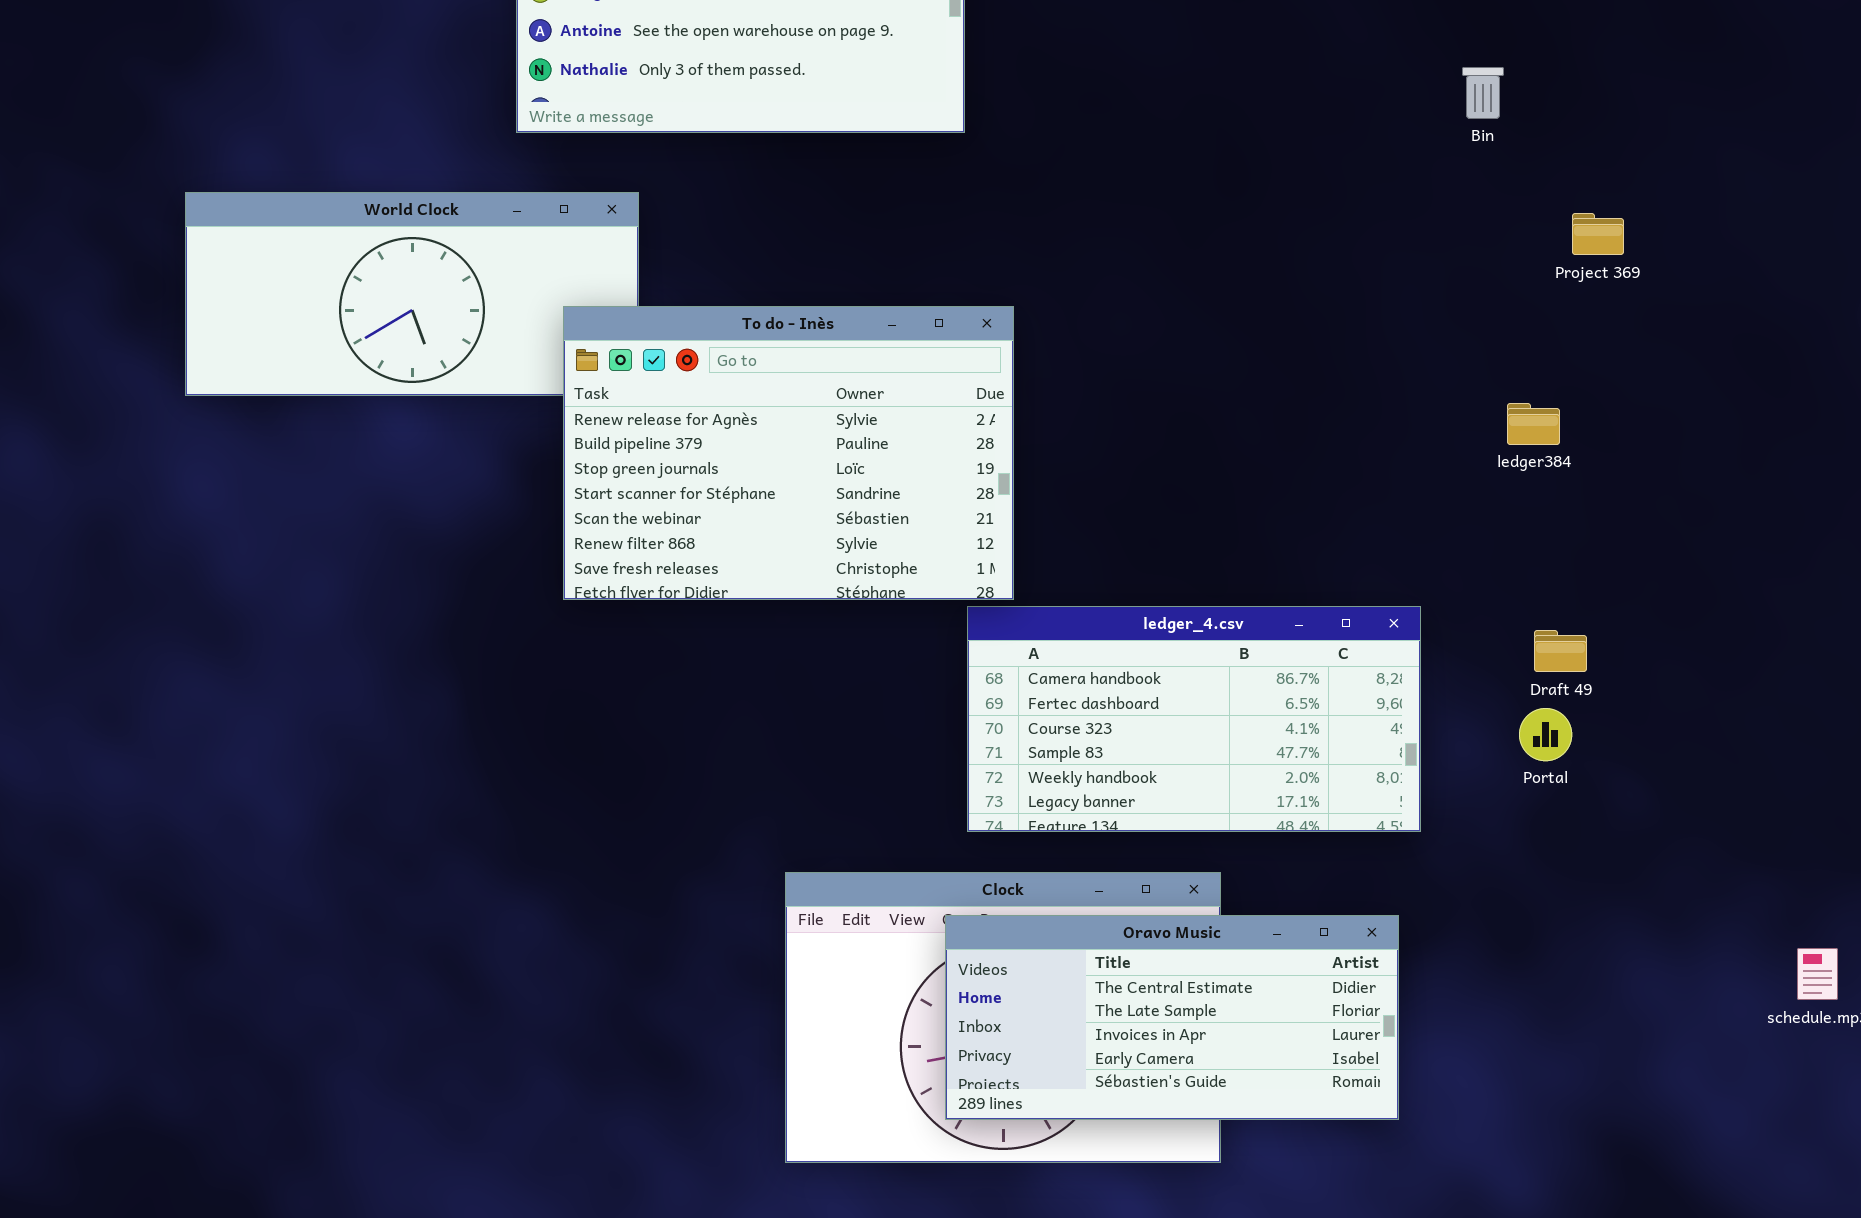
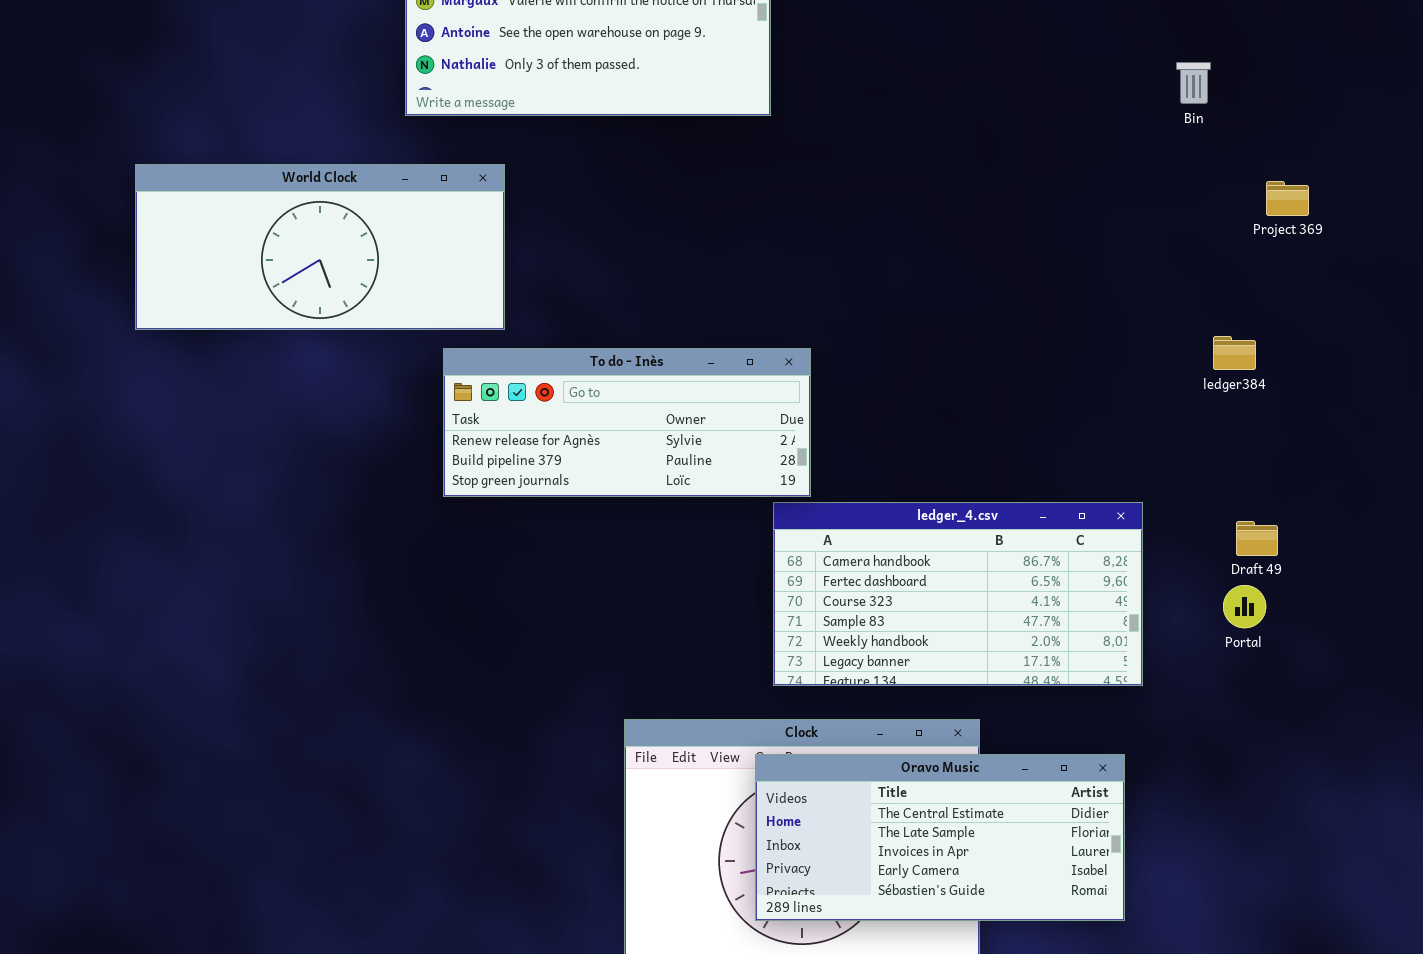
To do - Inès: [563,306,1014,600] -> [443,348,811,497], resized

